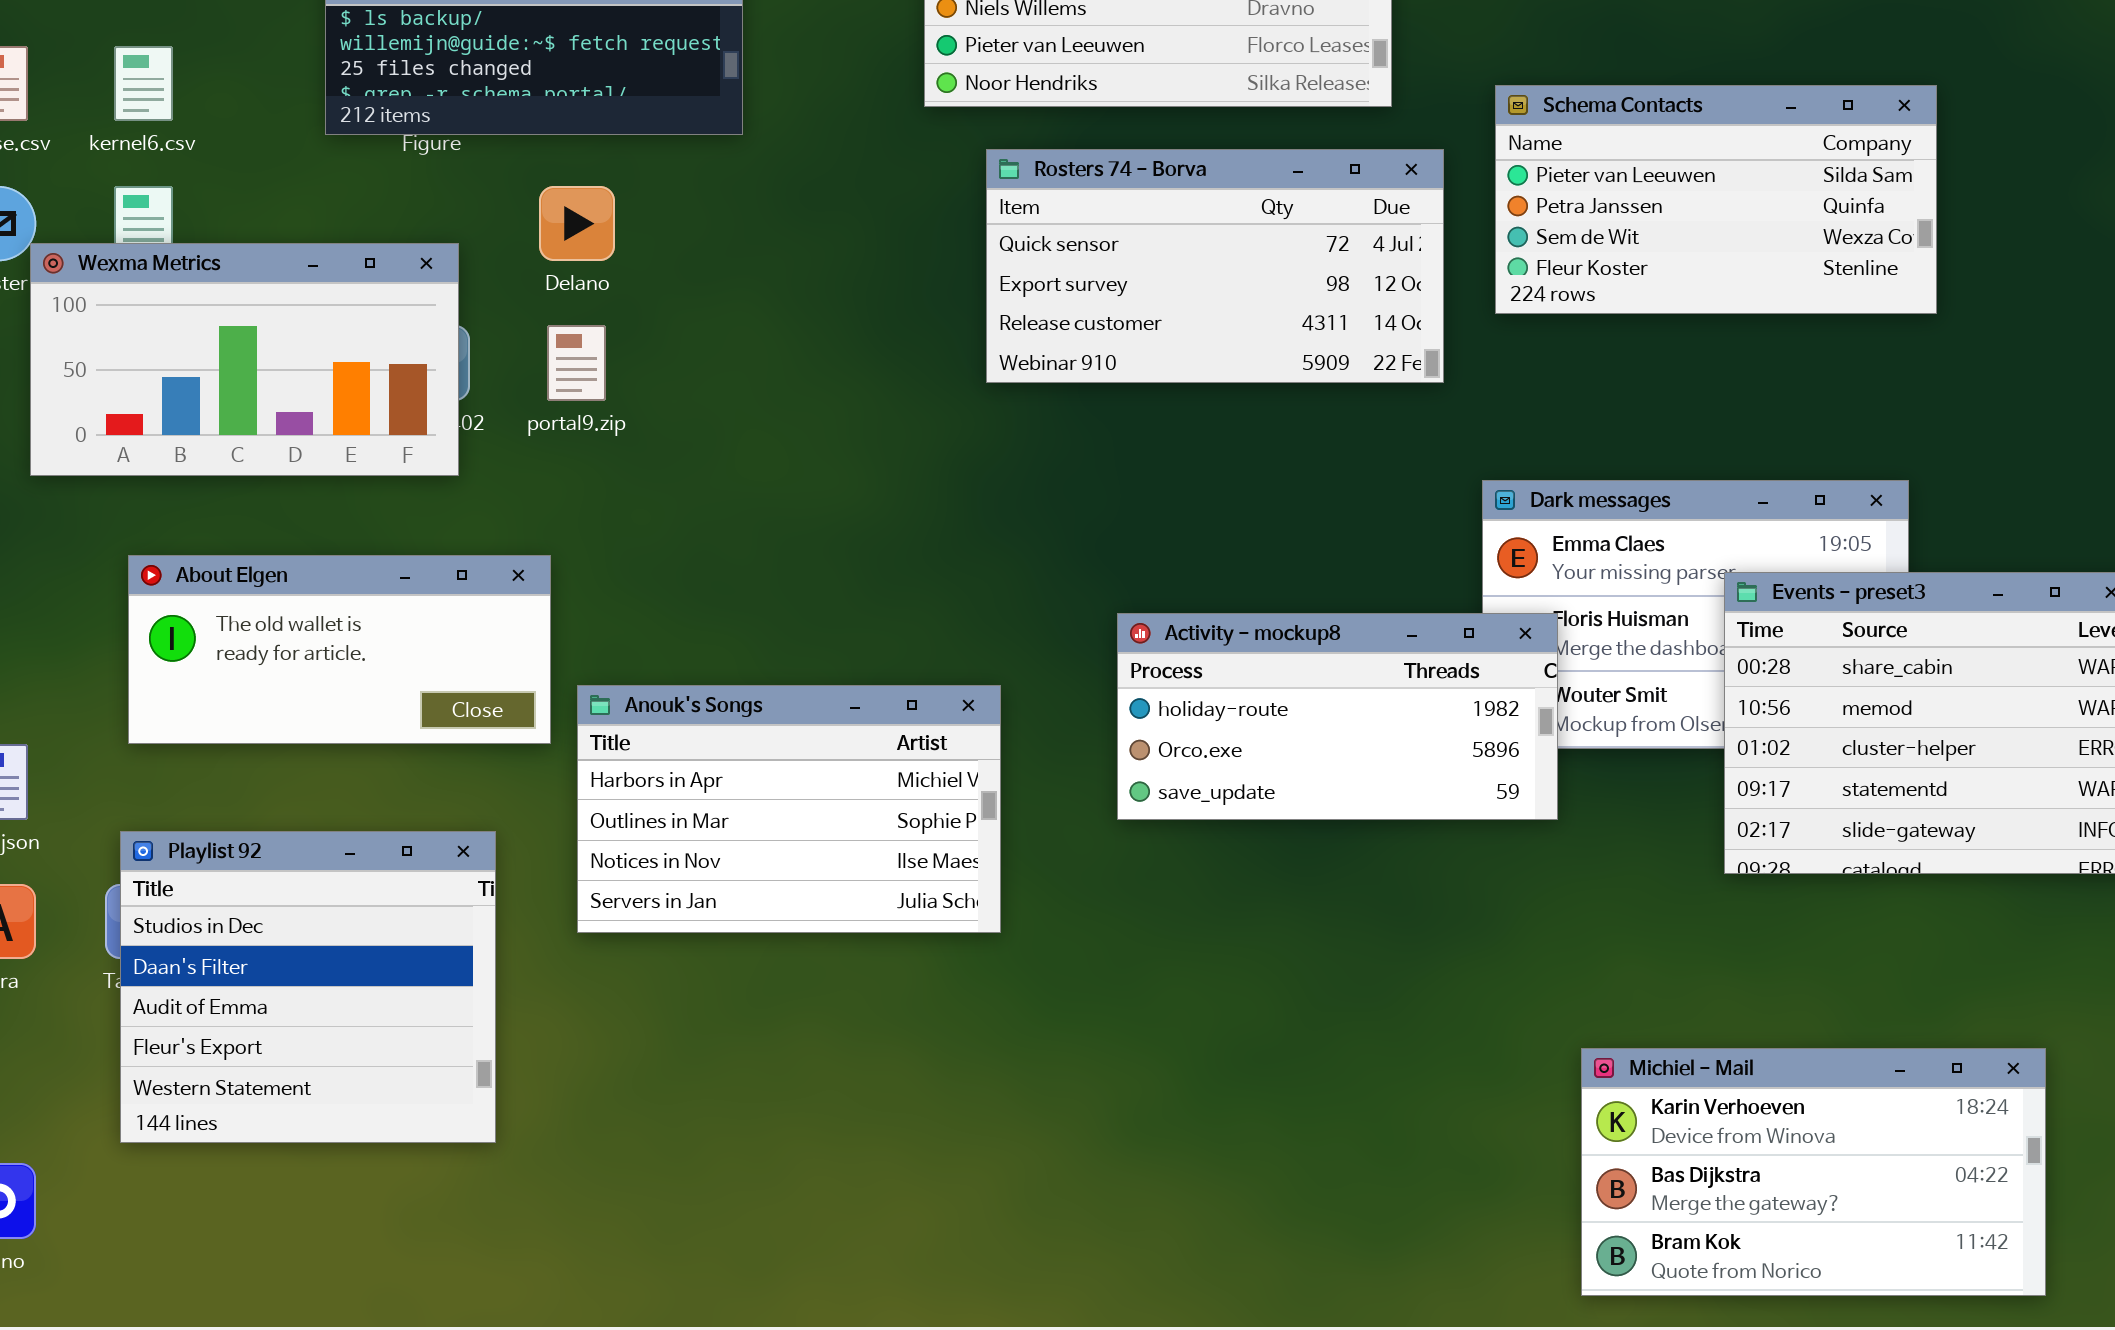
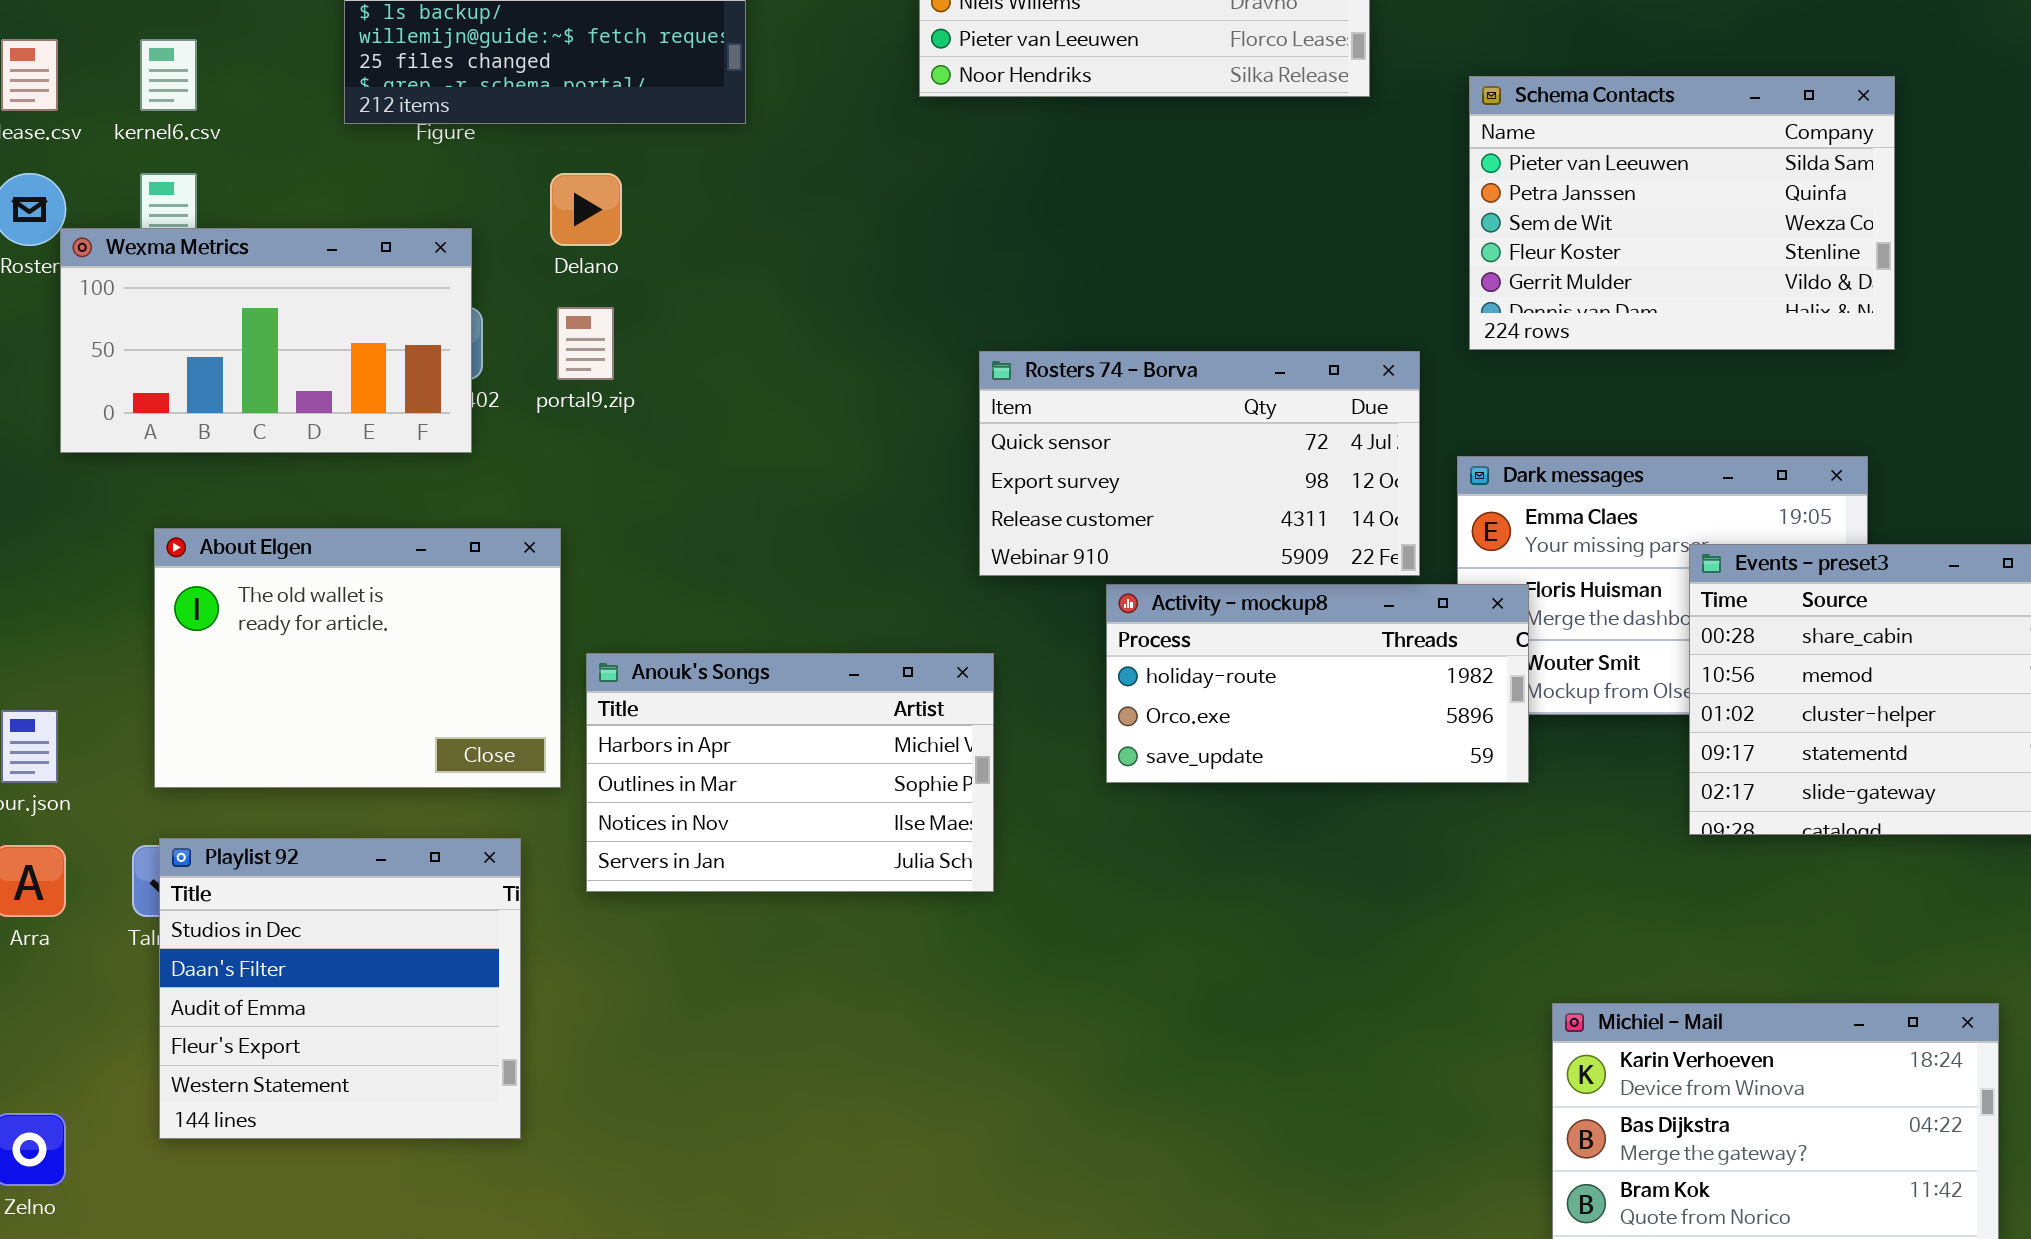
Schema Contacts: [1495,85,1937,314] -> [1469,76,1895,350], resized
Rosters 74 - Borva: [986,149,1444,383] -> [979,351,1420,576], moved
About Elgen: [128,555,551,744] -> [154,528,561,788], resized
Playlist 92: [120,831,496,1143] -> [159,838,521,1139], moved

